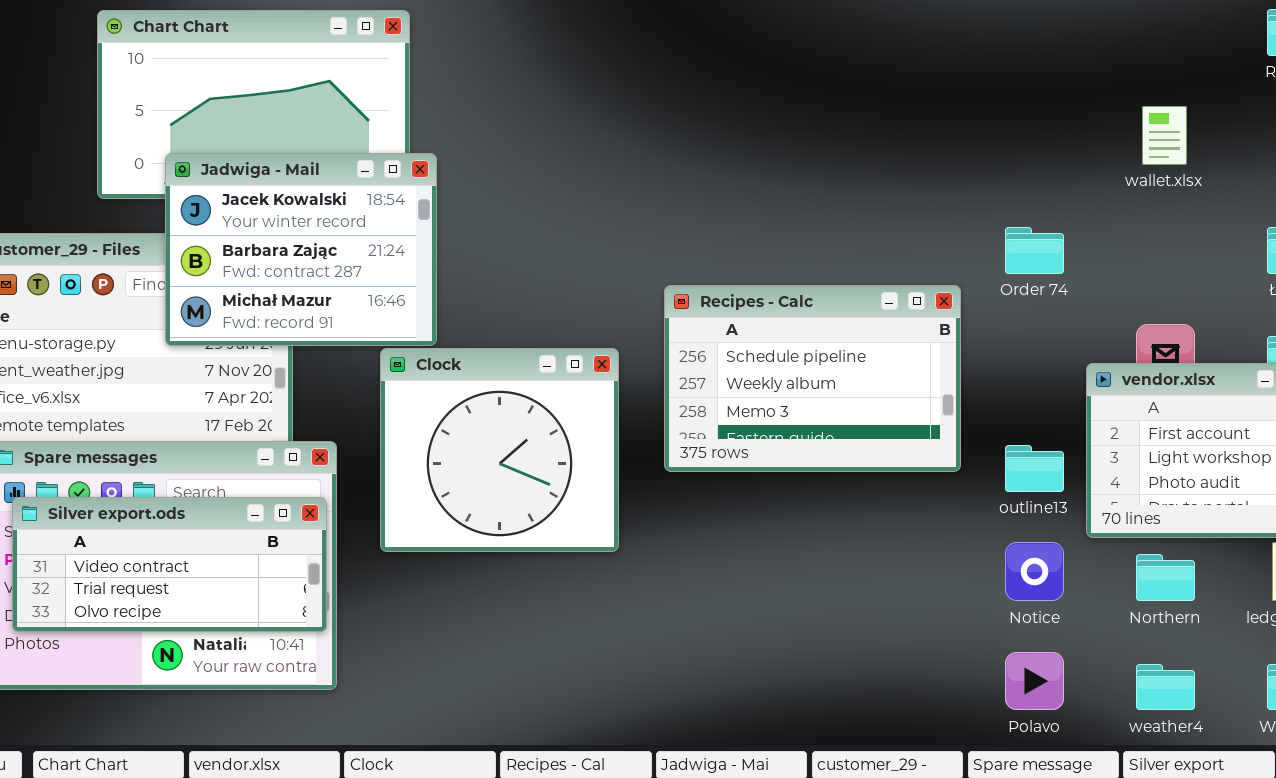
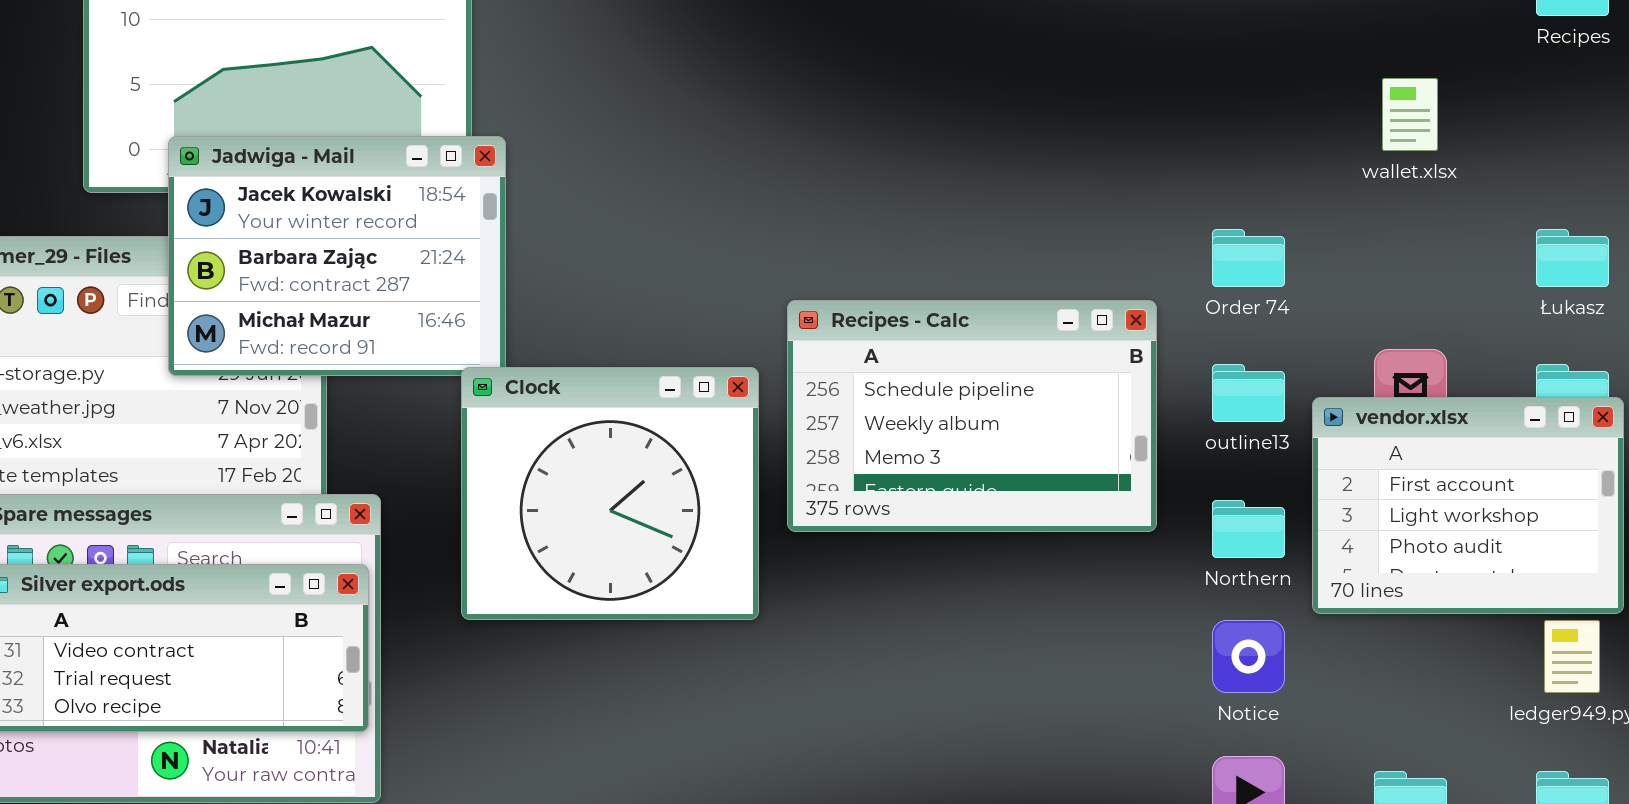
Clock: [380,348,619,552] -> [461,367,759,620], moved
outline13: [1005,445,1064,492] -> [1212,364,1285,422], moved
Northern: [1136,554,1195,601] -> [1212,500,1285,558], moved

